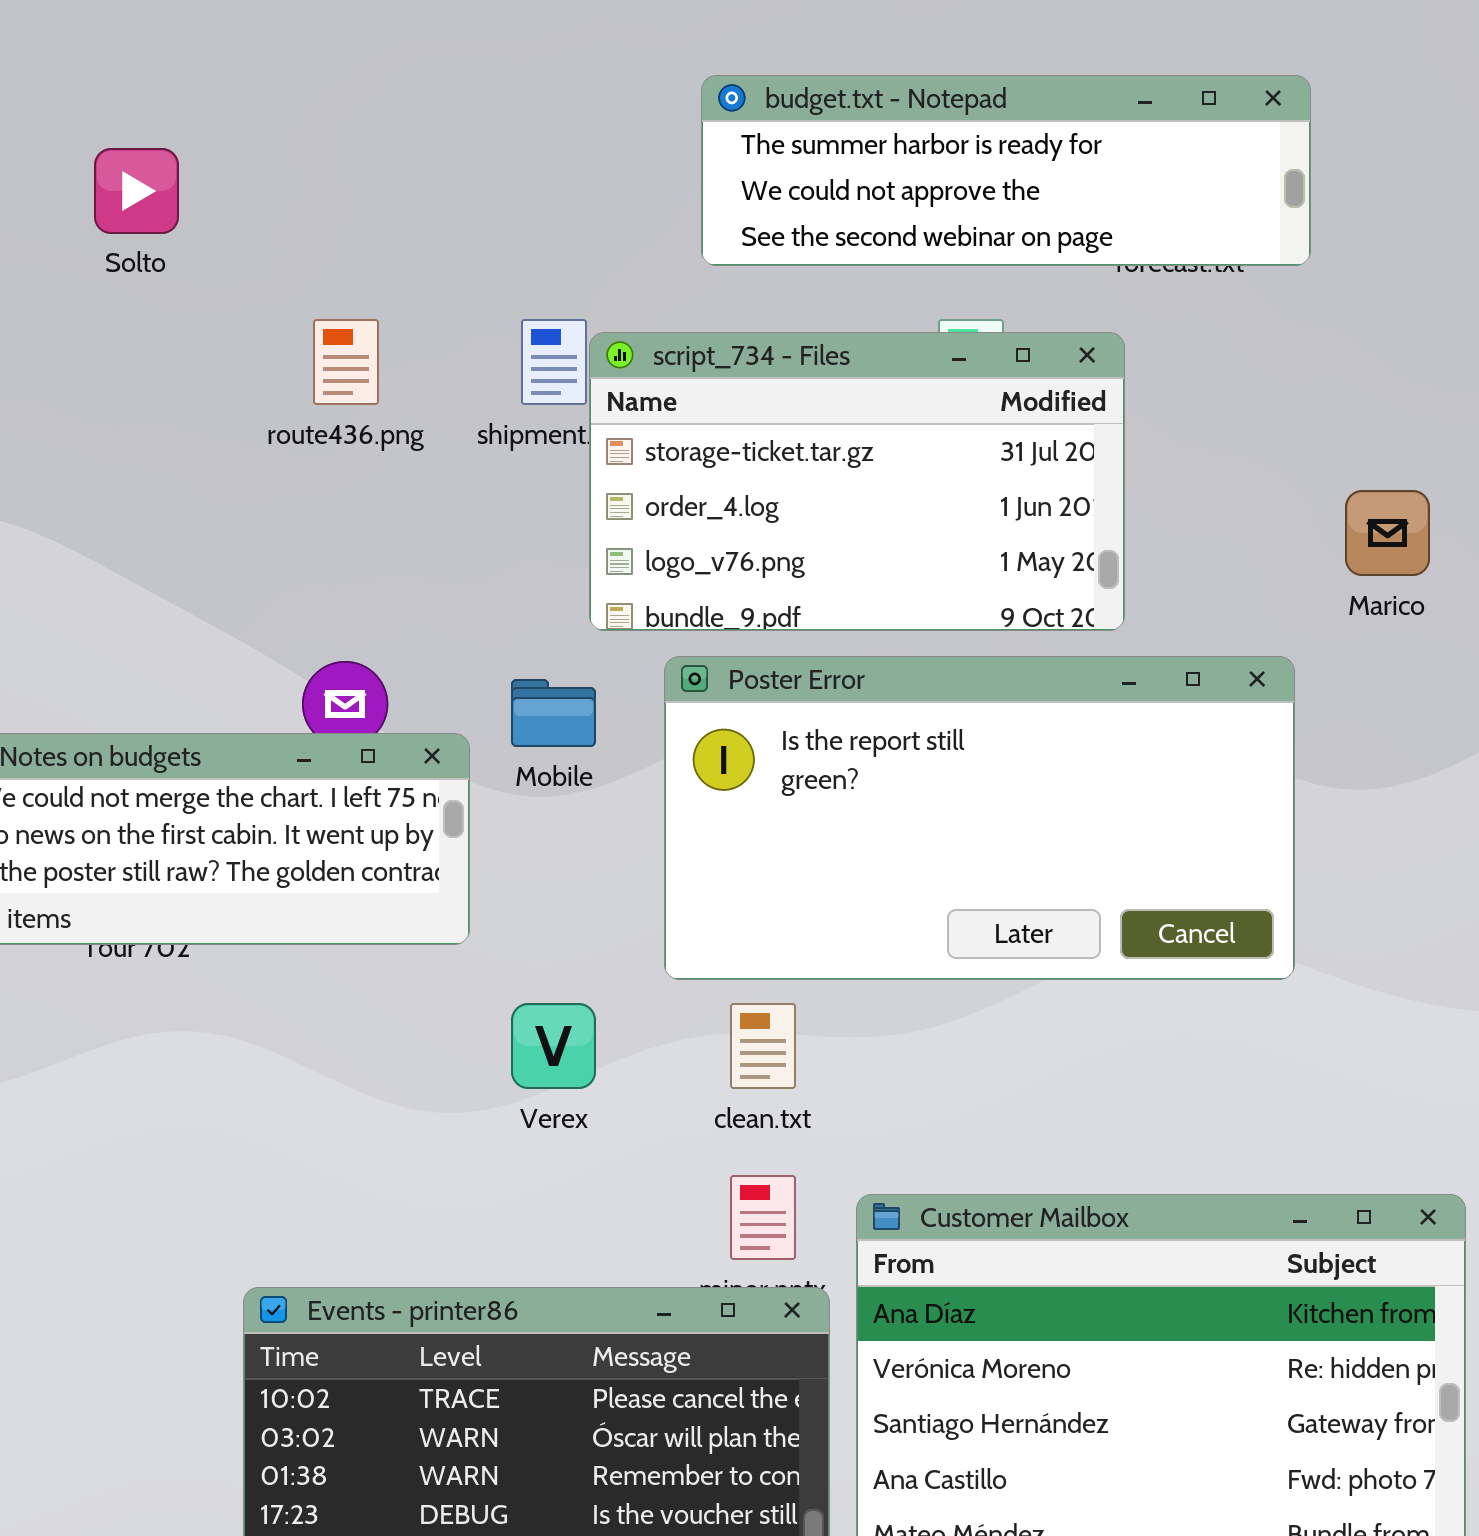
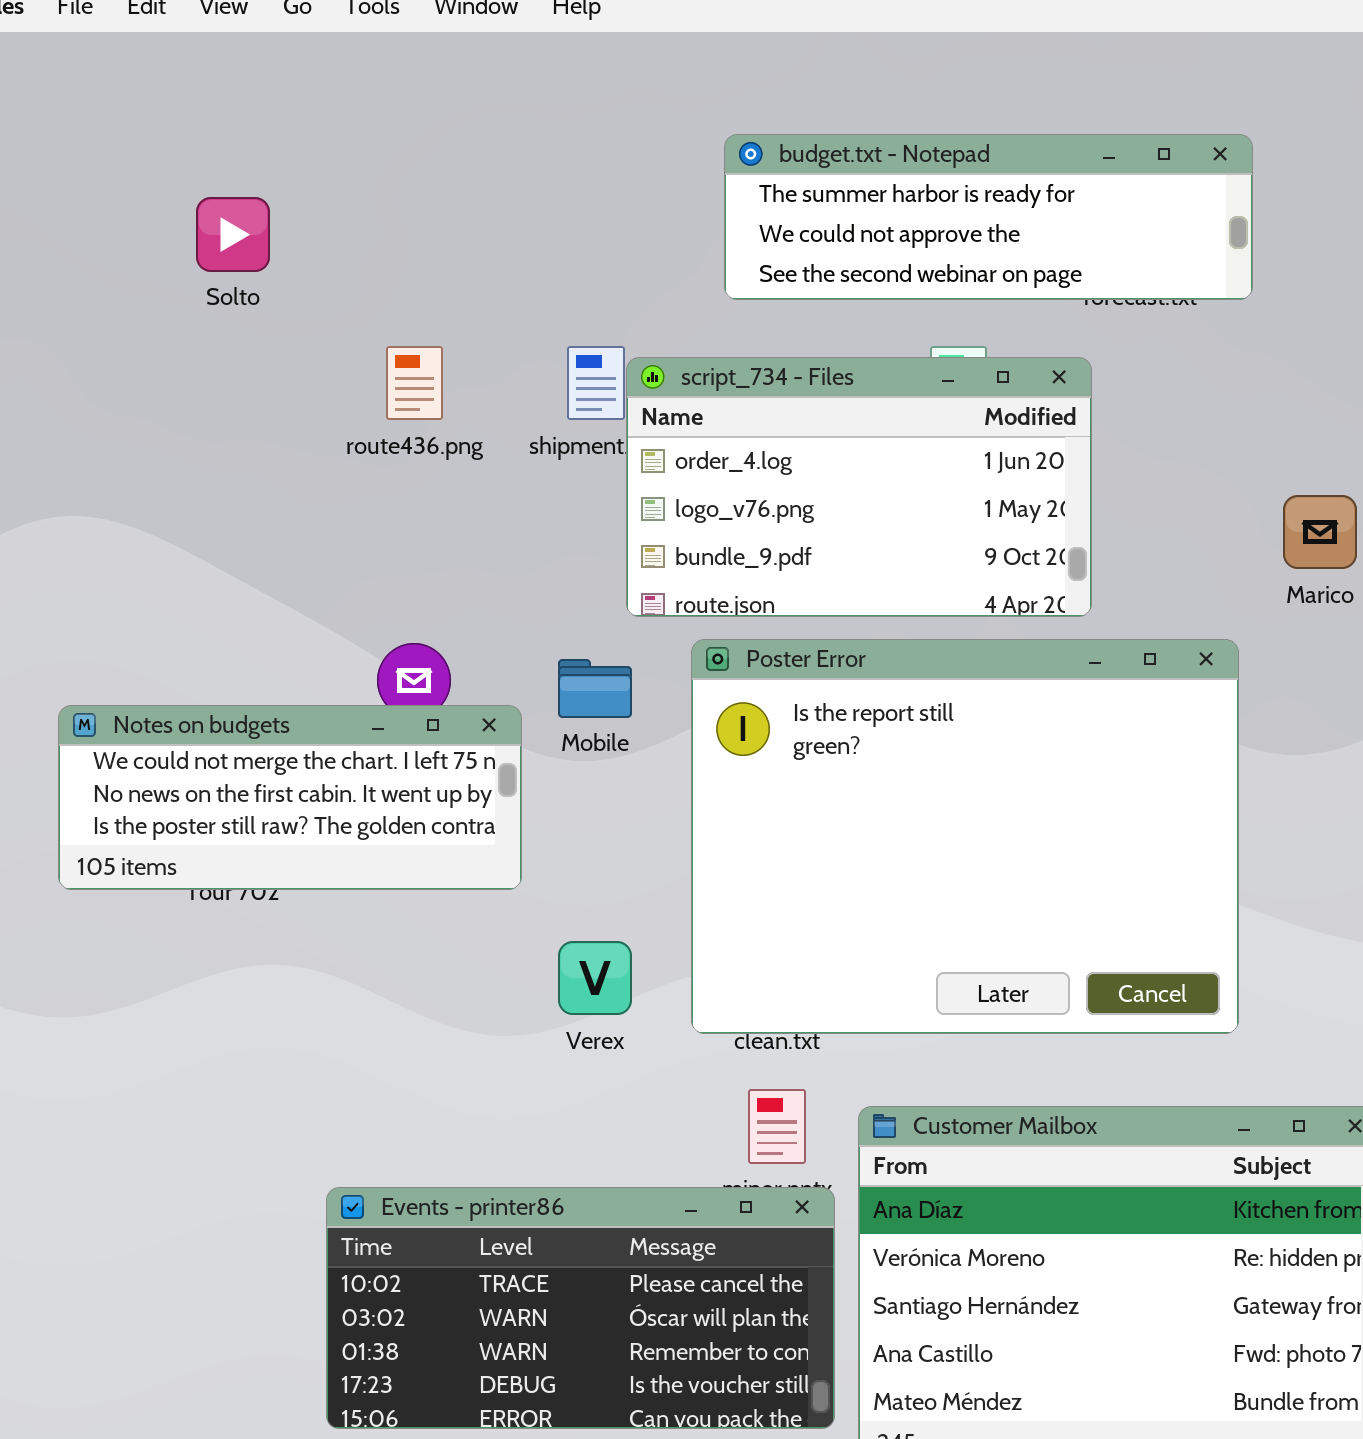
script_734 - Files: [589,332,1125,631] -> [626,357,1092,617], scrolled down 1 row
Poster Error: [664,656,1295,980] -> [691,639,1239,1034], resized

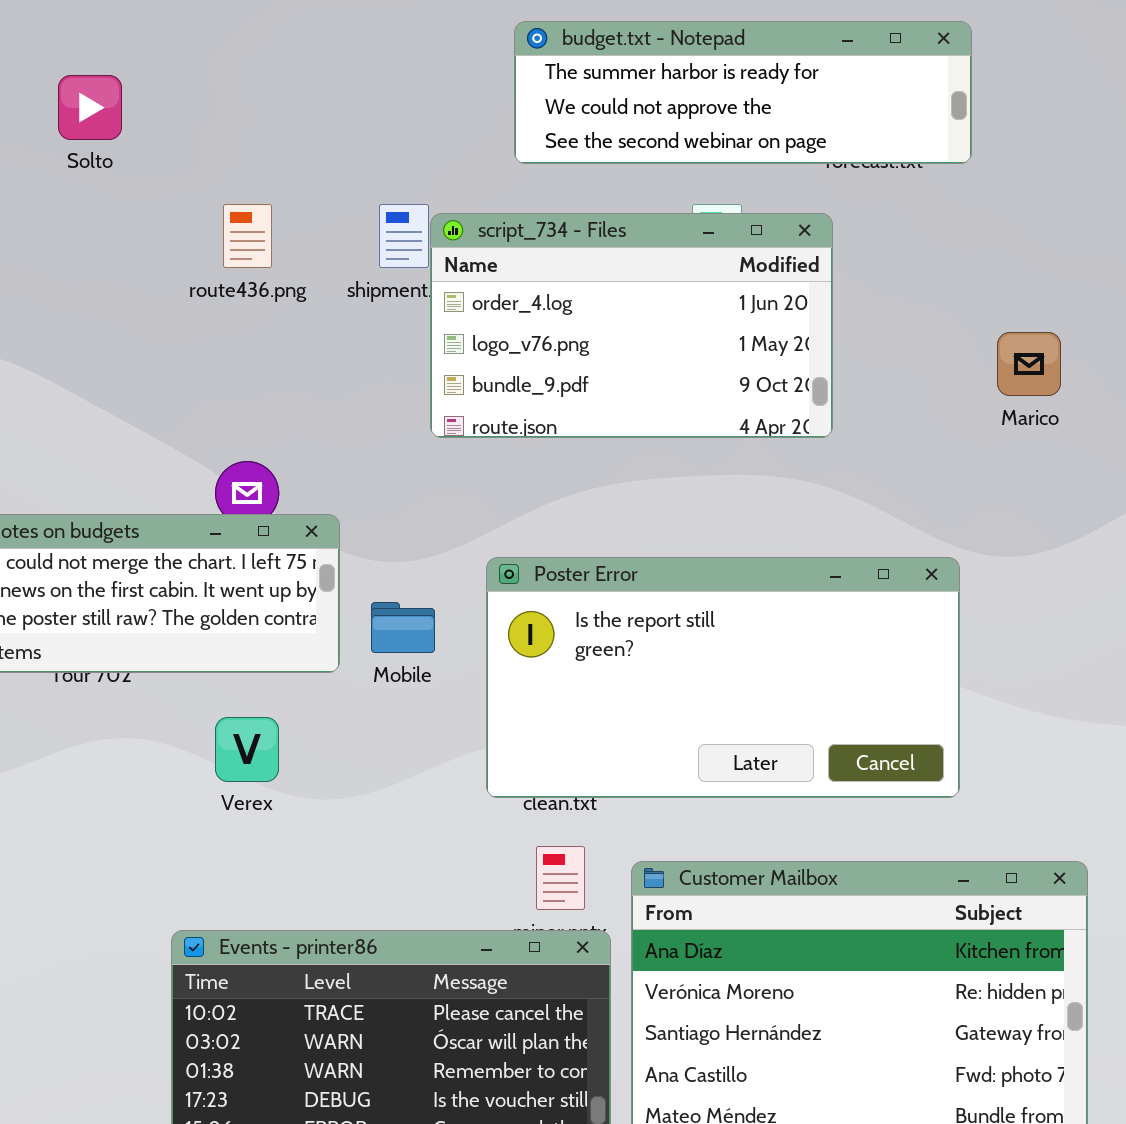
Poster Error: [691,639,1239,1034] -> [486,557,960,798], resized
Mobile: [558,659,632,718] -> [371,602,435,653], moved
Verex: [558,941,632,1015] -> [215,717,279,782], moved

